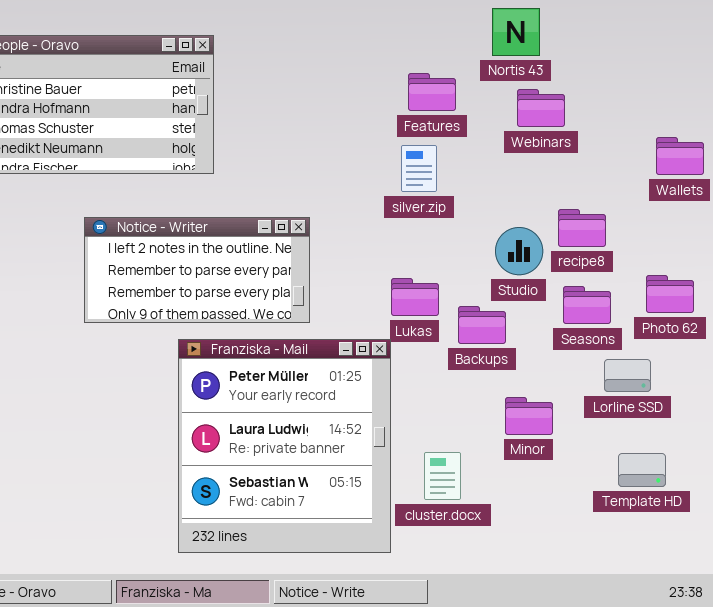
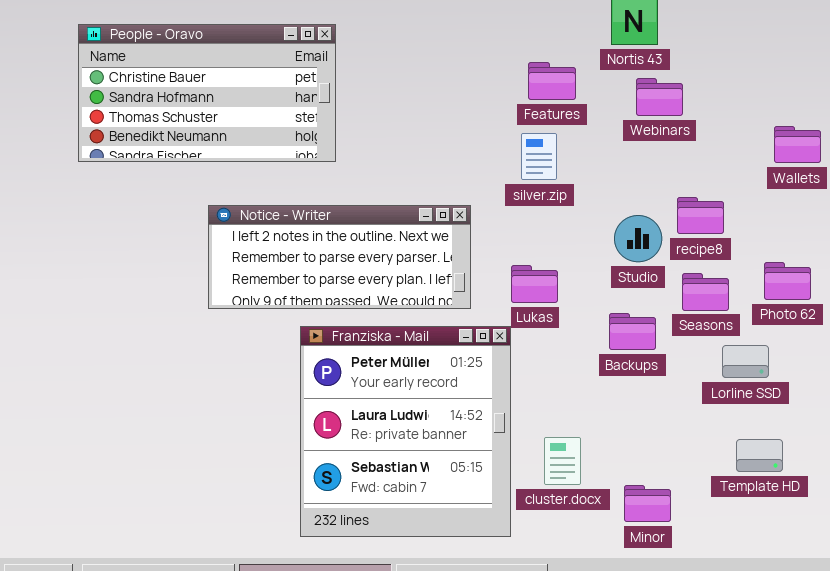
Notice - Writer: [84,217,310,323] -> [208,205,471,309], resized
Backups: [458,306,506,344] -> [609,313,656,350], moved
Minor: [505,397,553,435] -> [624,485,671,522], moved

